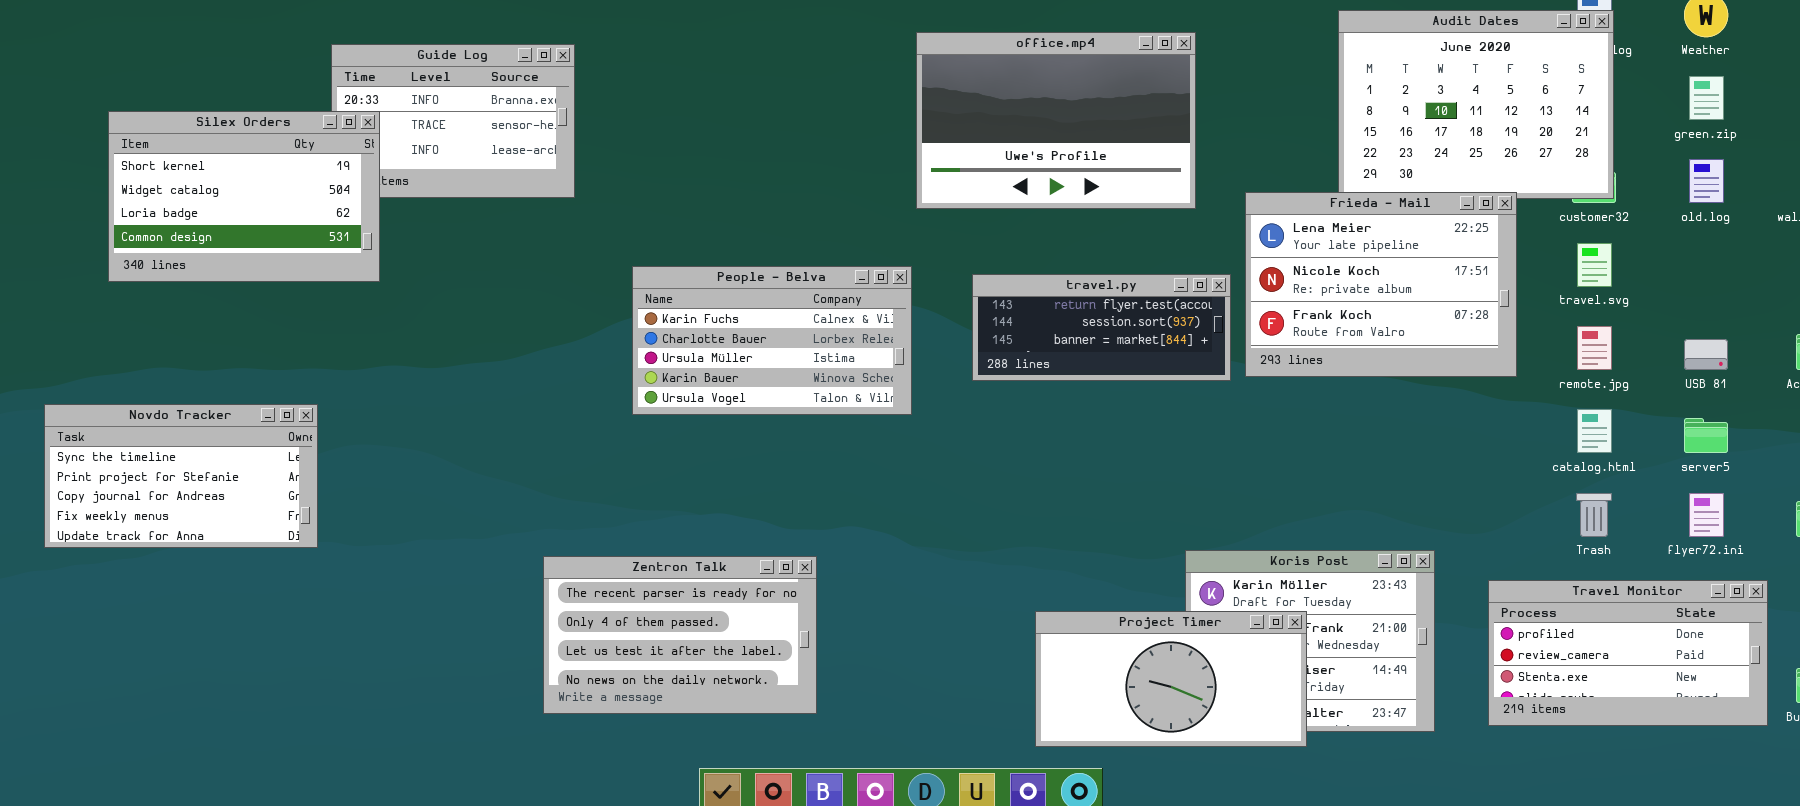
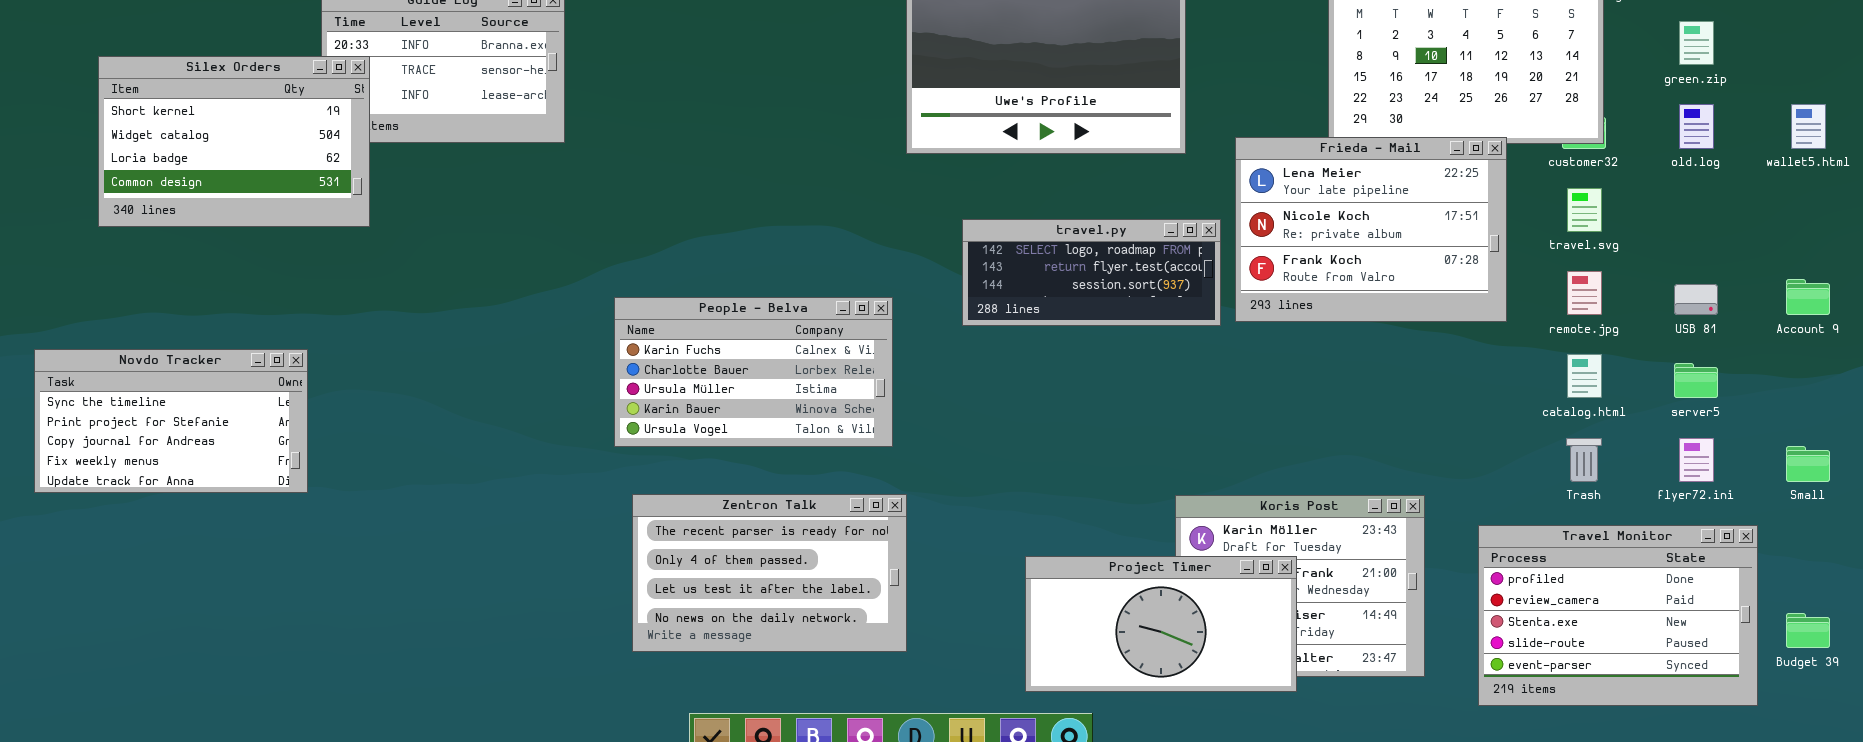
People - Belva: [632,266,912,415] -> [614,297,893,447], moved
travel.py: [972,274,1231,381] -> [962,219,1221,326], scrolled up 1 row
Zentron Talk: [543,556,817,714] -> [632,494,907,652], moved
Travel Monitor: [1488,580,1768,726] -> [1478,525,1758,706], resized

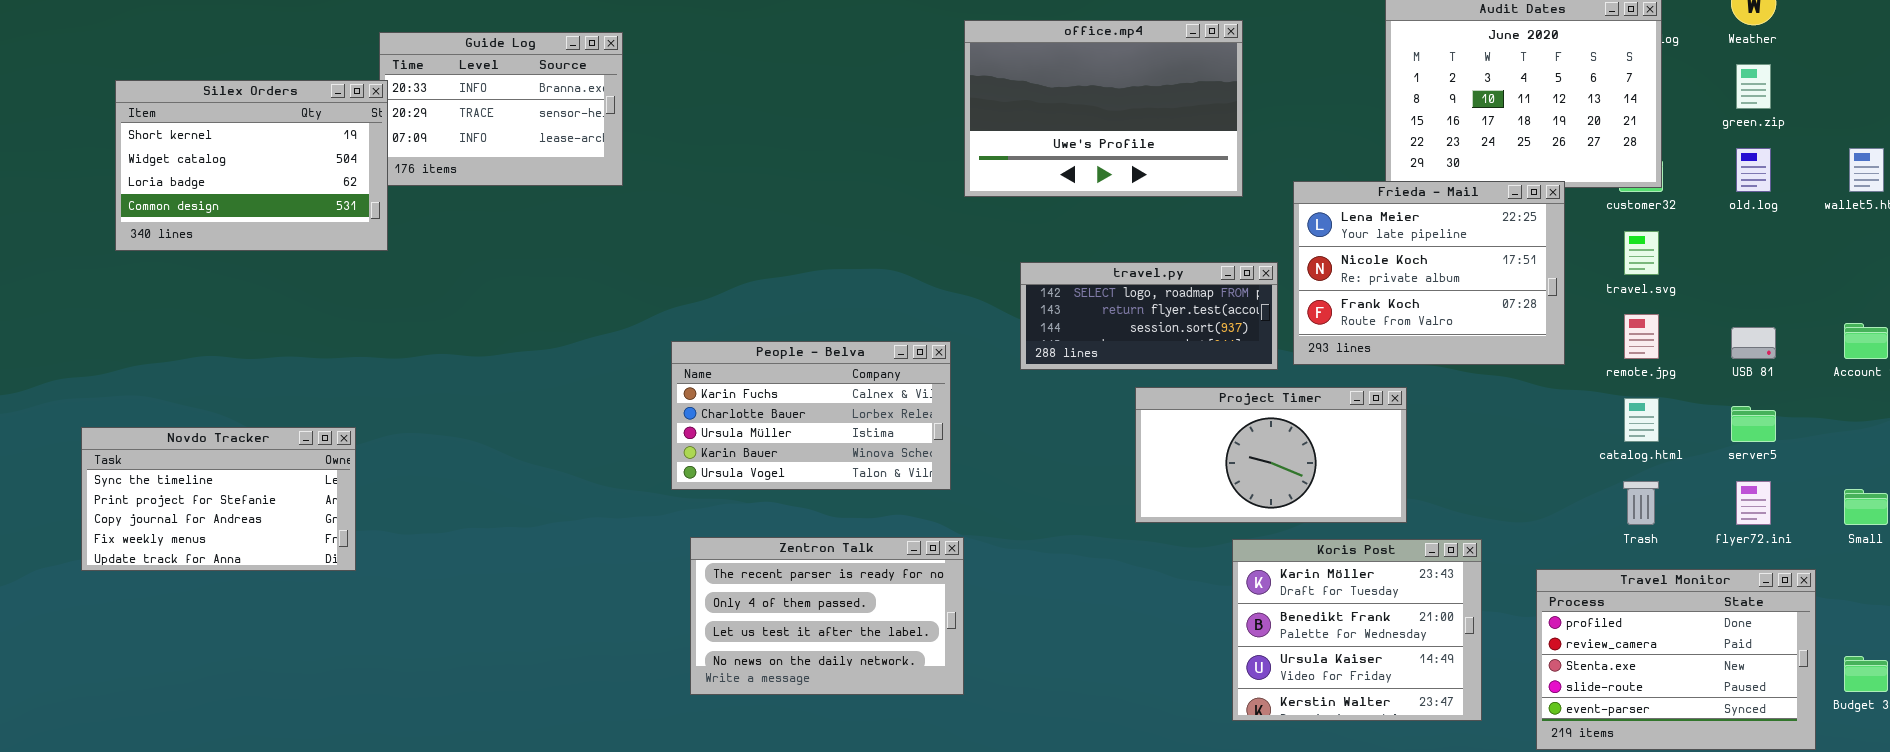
Silex Orders: [98,56,370,227] -> [115,80,388,251], moved
Novdo Tracker: [34,349,308,493] -> [81,427,356,571], moved
Project Timer: [1025,556,1297,692] -> [1135,387,1407,523], moved

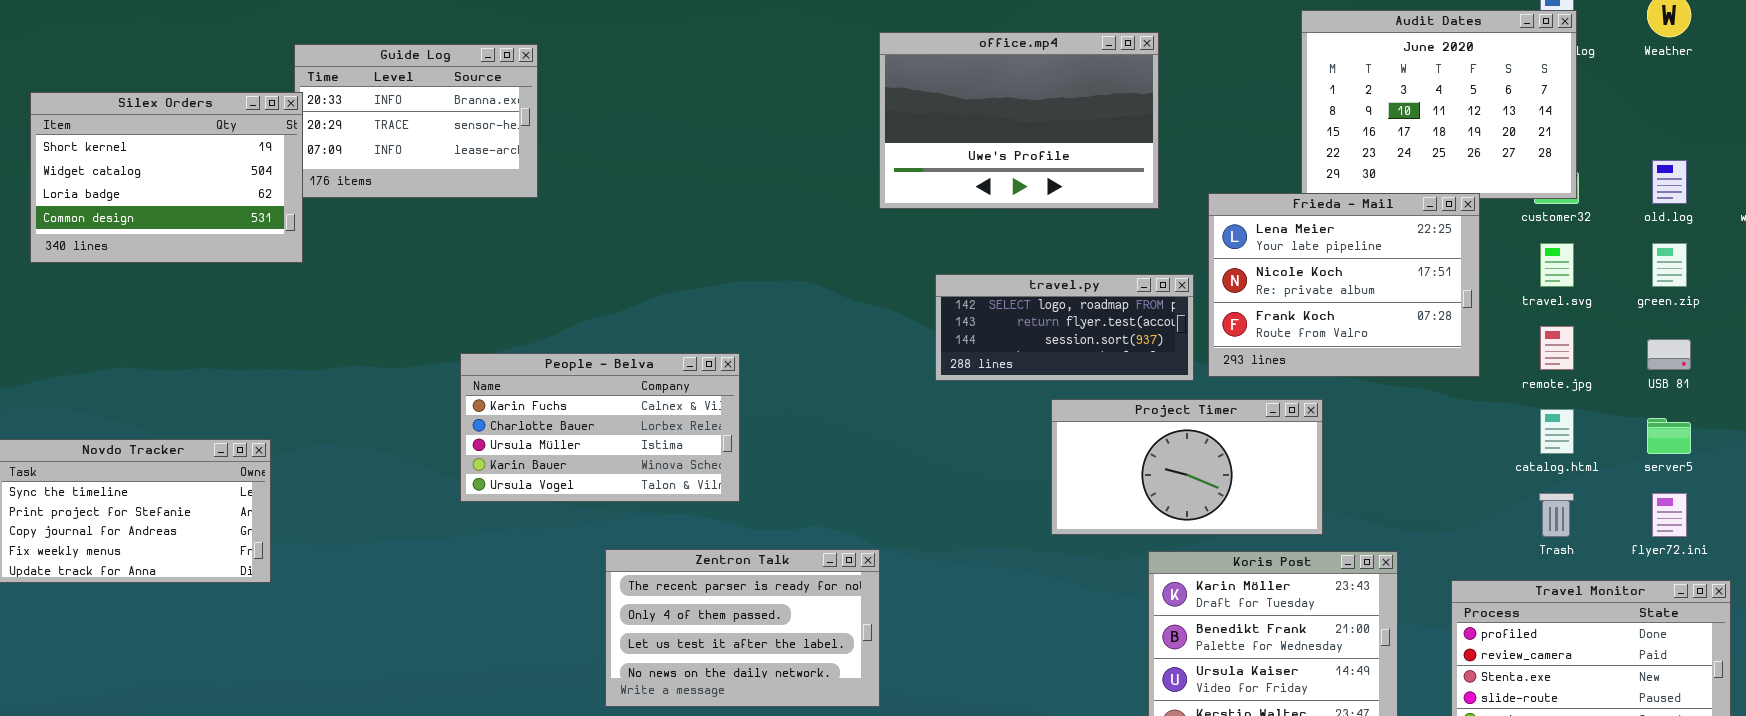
green.zip: [1736,64,1771,109] -> [1652,243,1687,287], moved
People - Belva: [671,341,951,490] -> [460,353,740,502], moved

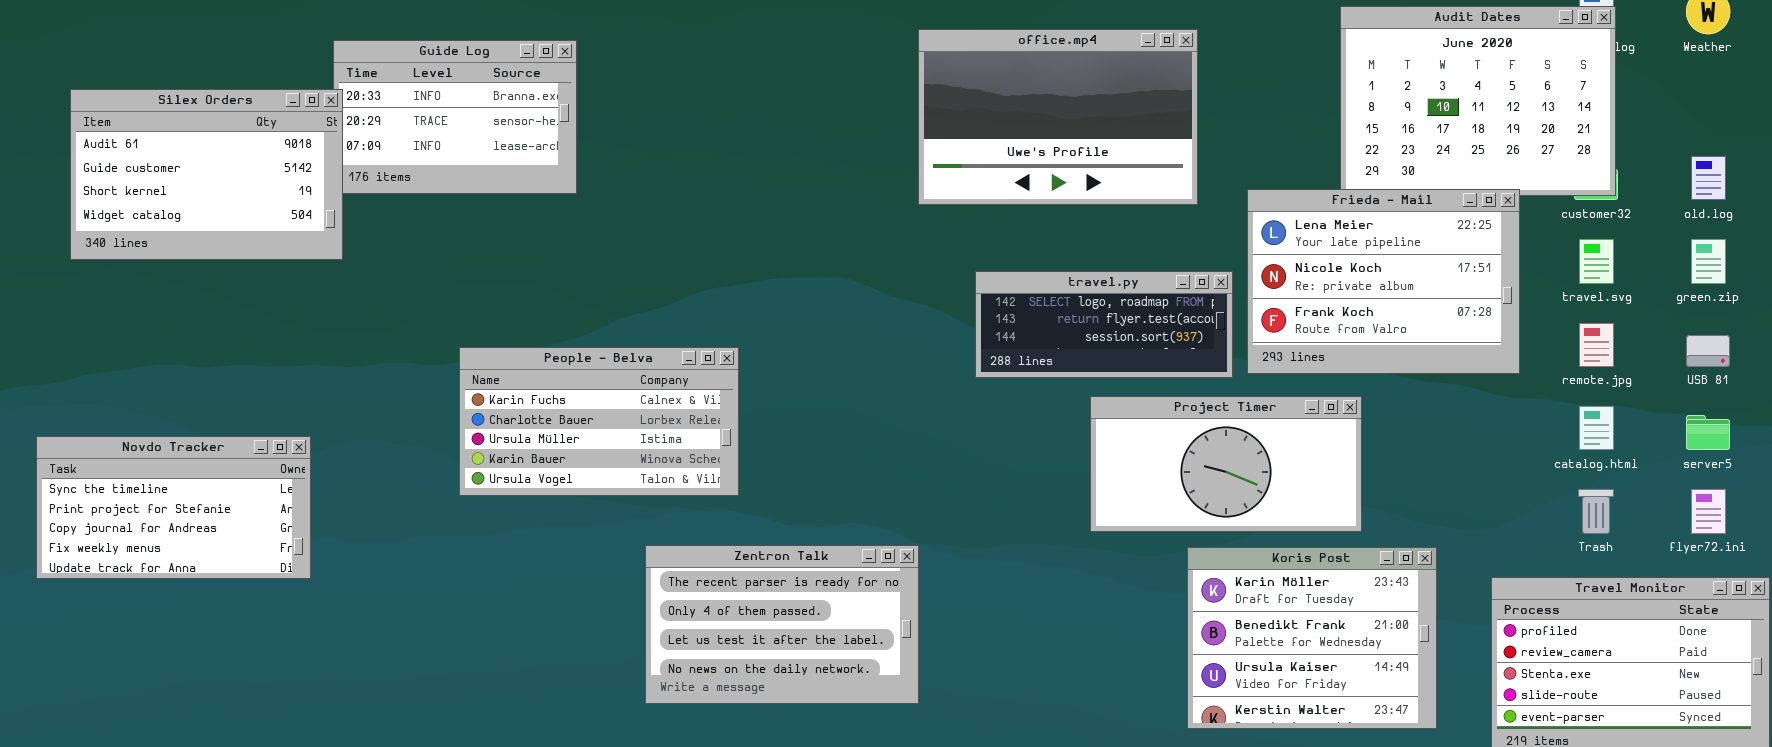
Silex Orders: [30,92,303,263] -> [70,89,343,260], scrolled up 2 rows
People - Belva: [460,353,740,502] -> [459,347,739,496], moved

